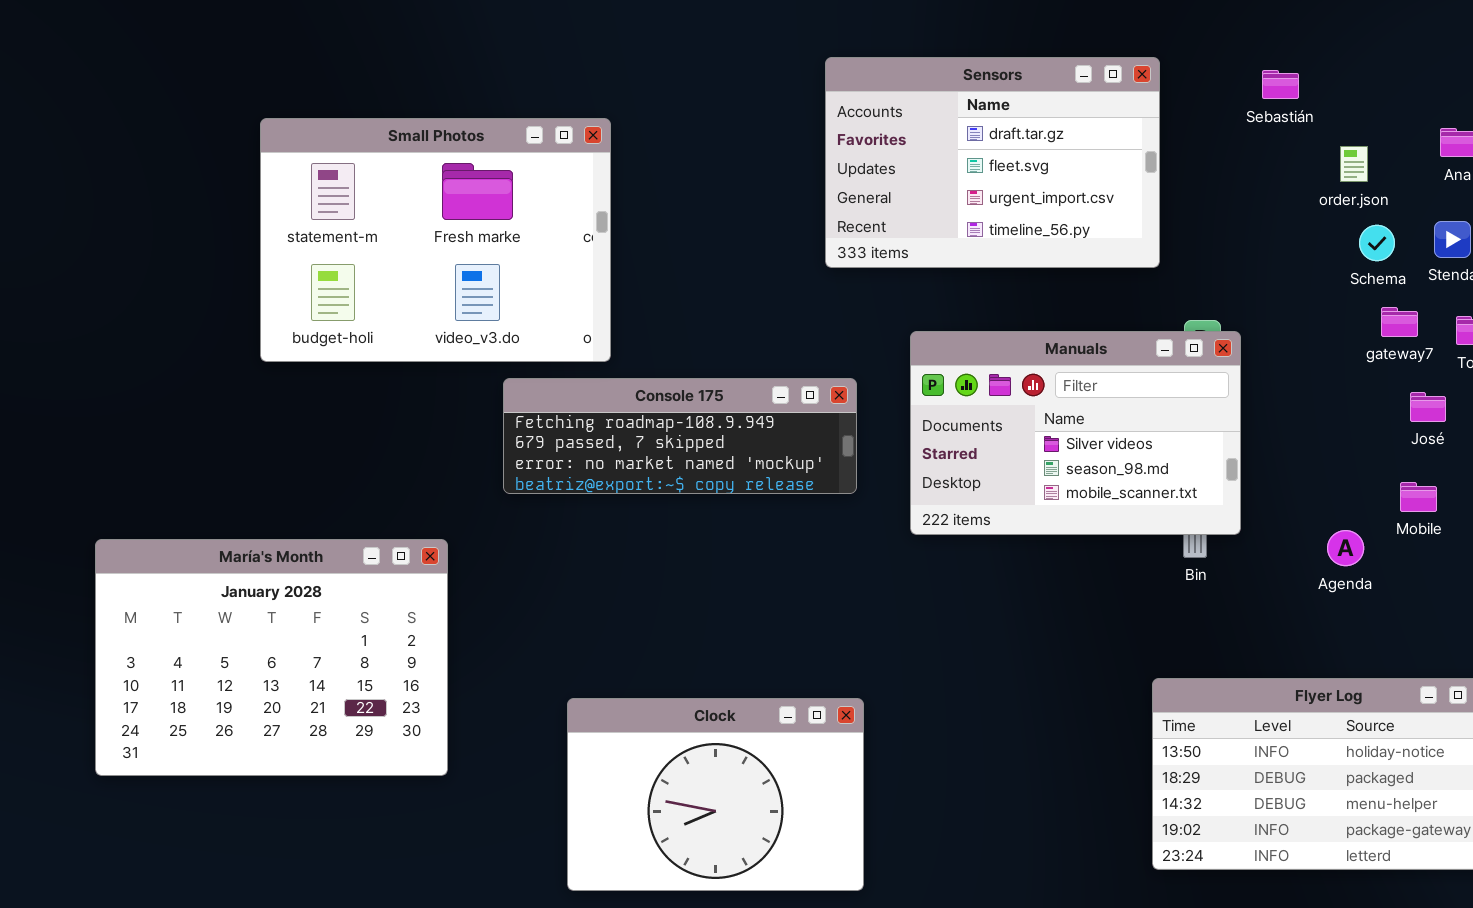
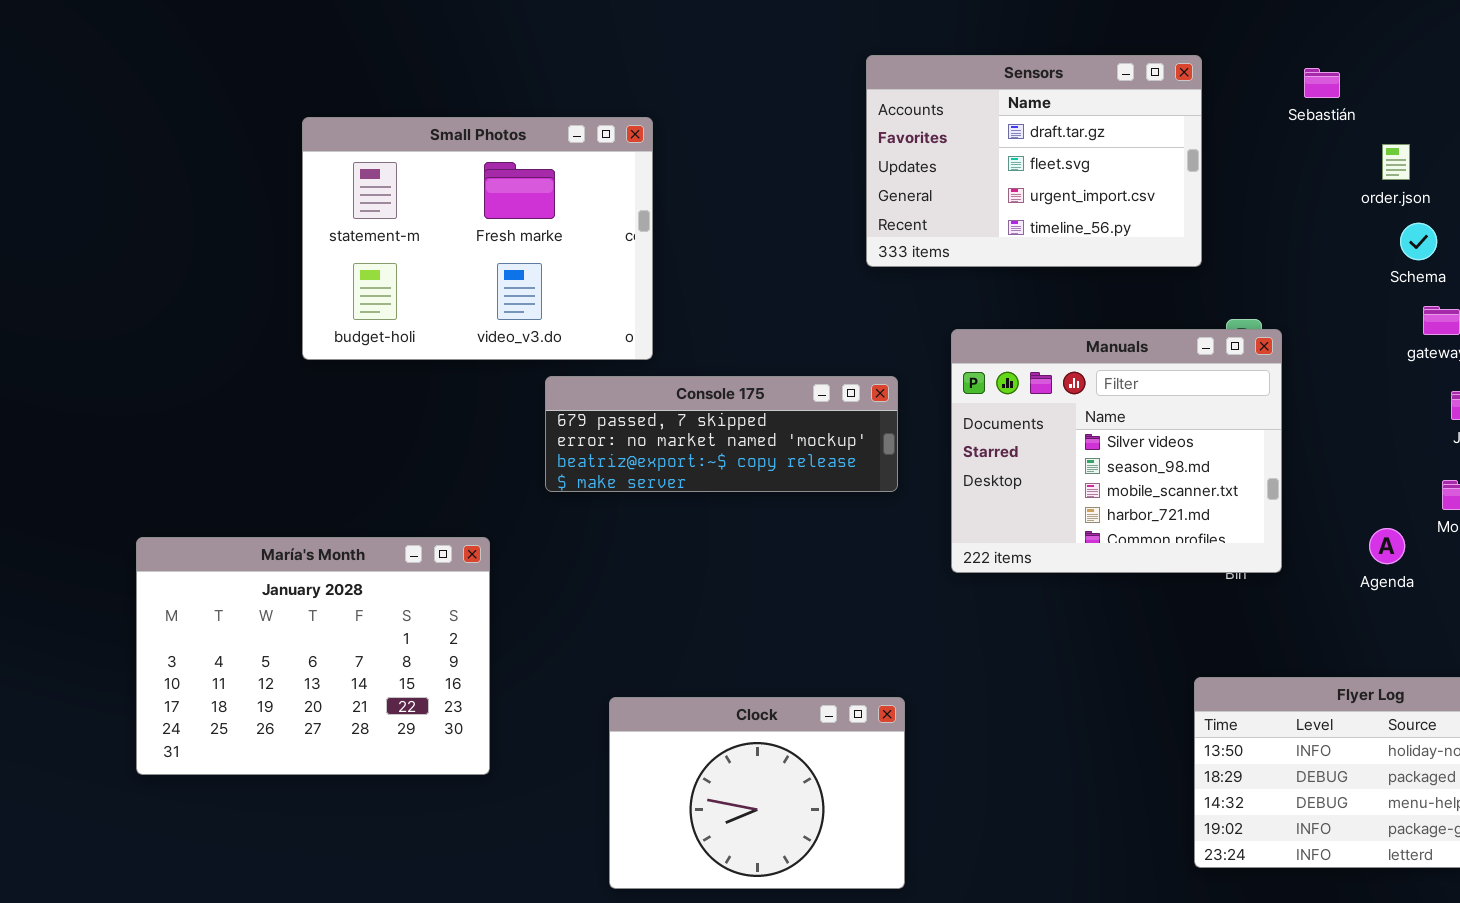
Manuals: [910,331,1241,535] -> [951,329,1282,573], resized
Console 175: [503,378,857,494] -> [545,376,898,492], scrolled down 1 row

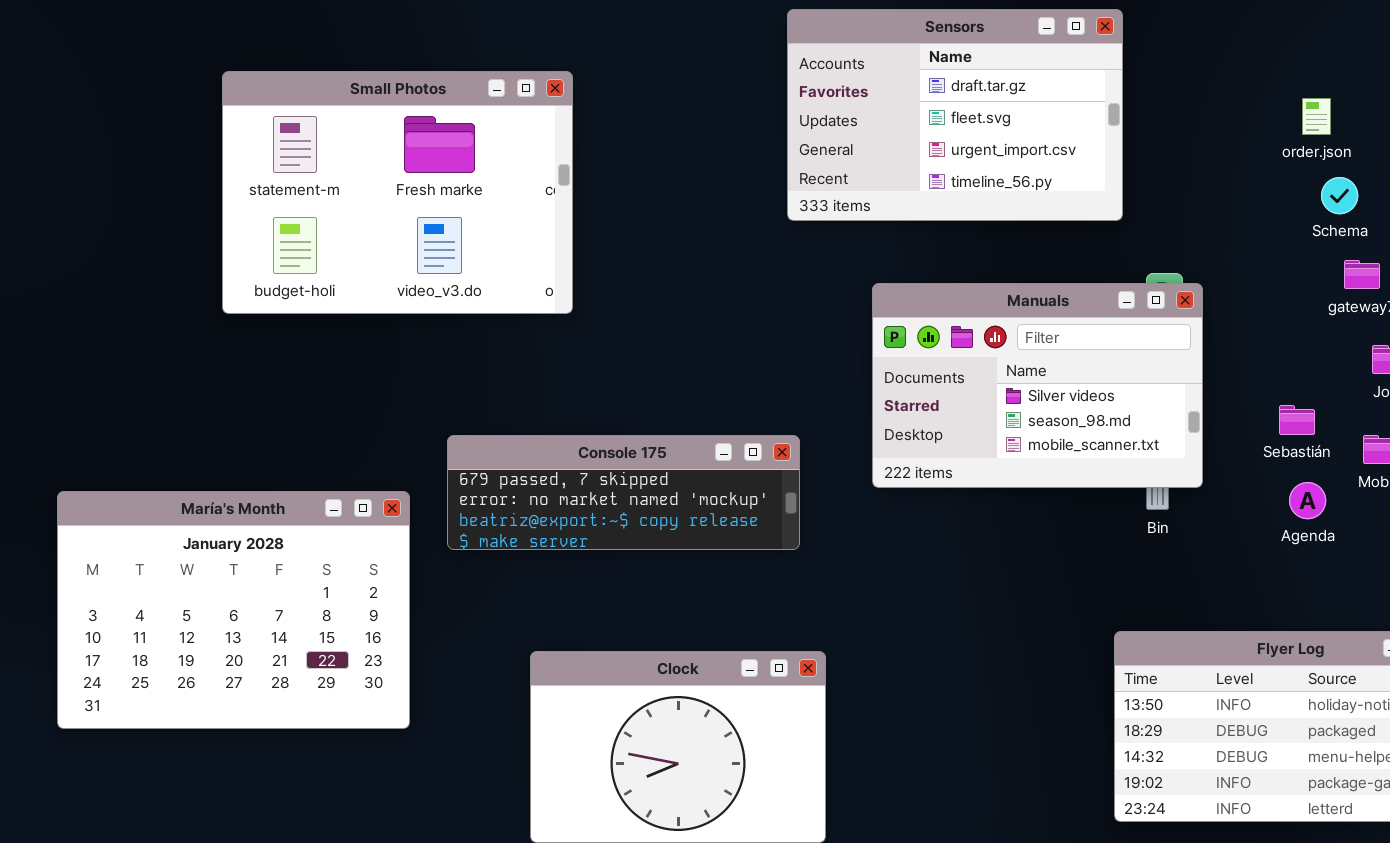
Sebastián: [1304,68,1340,98] -> [1279,405,1315,435], moved
Manuals: [951,329,1282,573] -> [872,283,1203,488], resized
Console 175: [545,376,898,492] -> [447,435,800,550], moved

